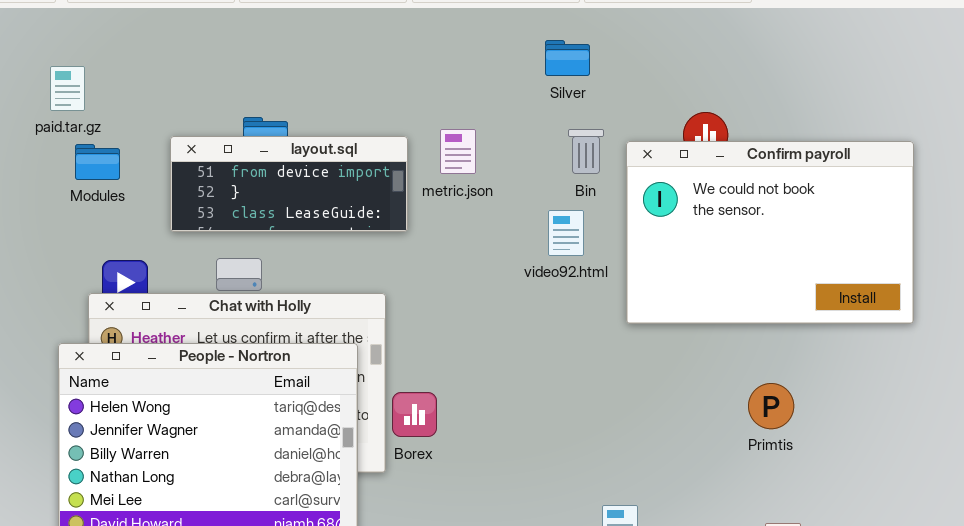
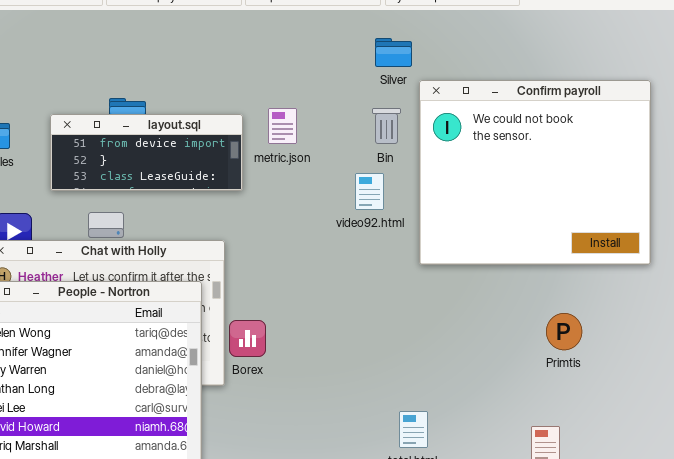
Silver: [545,40,590,76] -> [375,38,412,67], moved
Confirm payroll: [626,141,914,324] -> [419,80,651,265], resized
Primtis: [748,383,794,429] -> [546,313,582,350], moved

